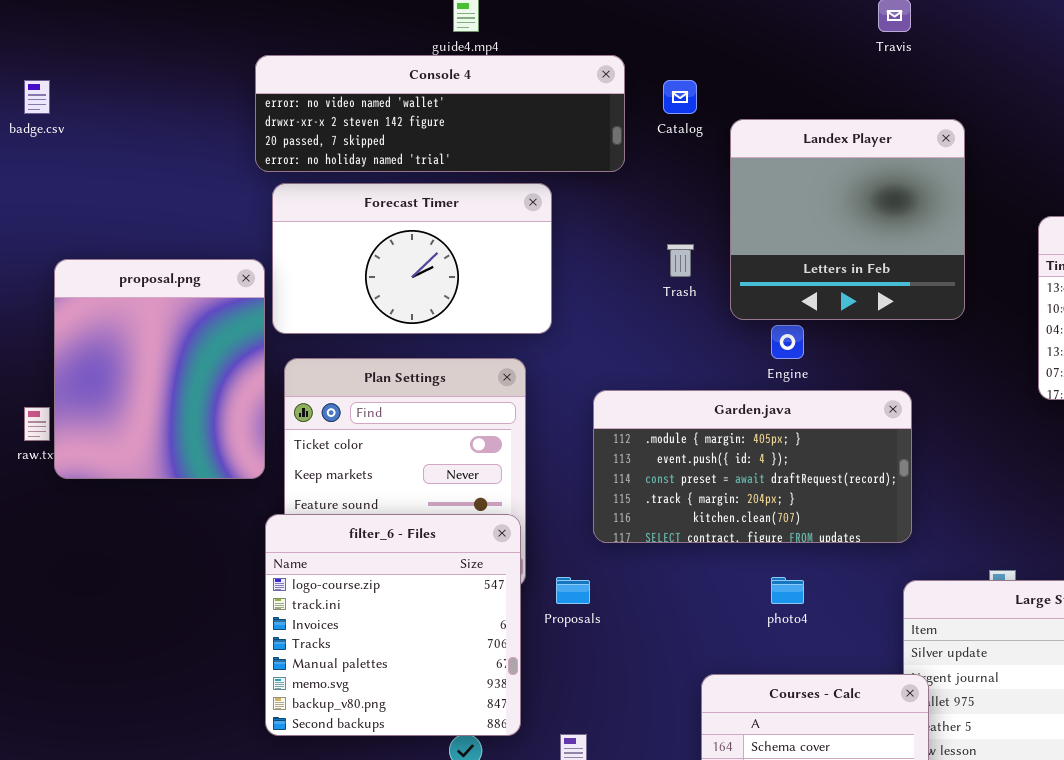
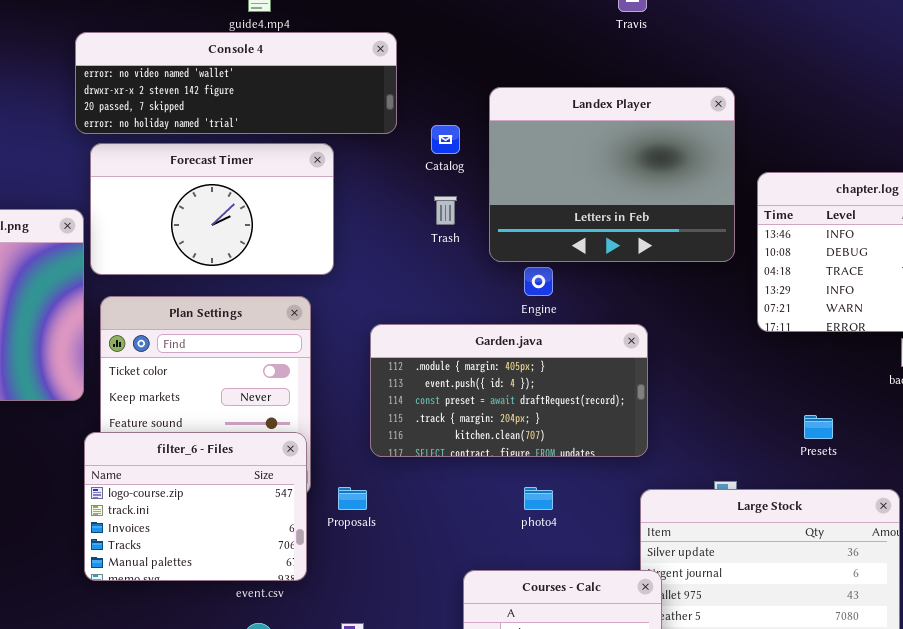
Catalog: [663,80,697,114] -> [431,125,460,154], moved
Landex Player: [730,119,965,320] -> [489,87,735,262], resized
filter_6 - Files: [265,514,521,736] -> [84,432,307,581], resized

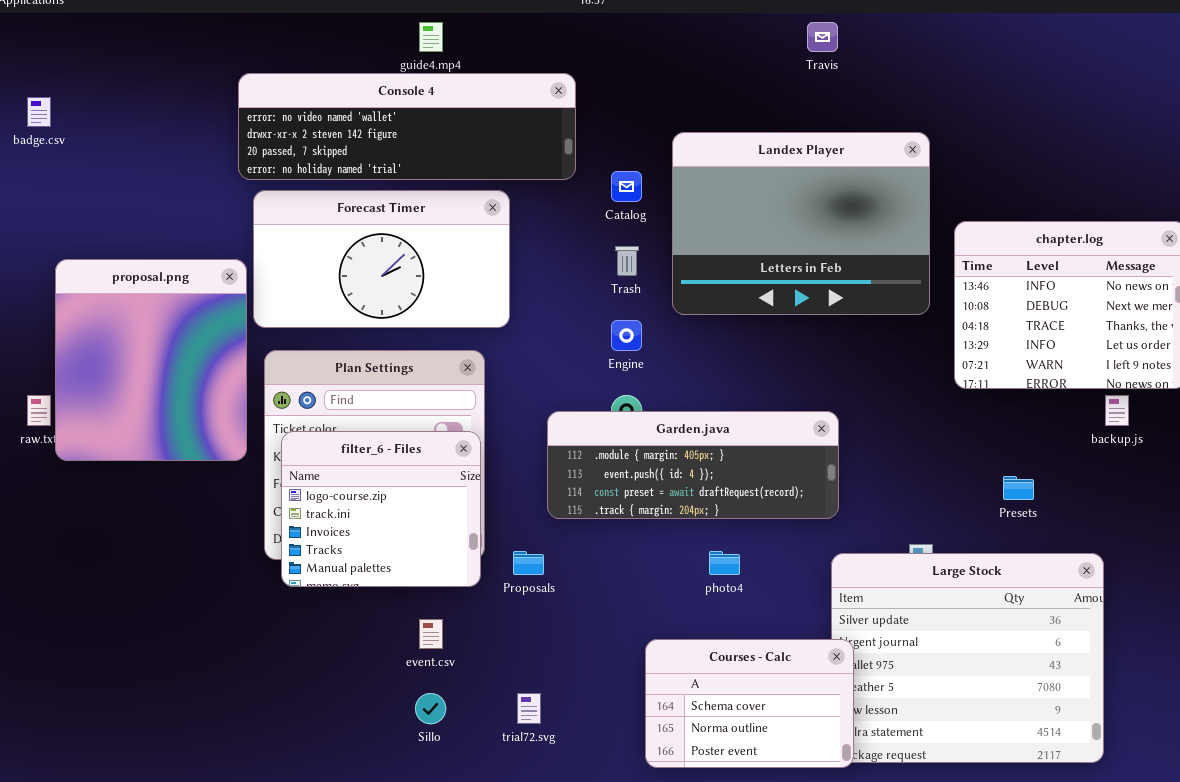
Engine: [524,267,553,296] -> [611,320,642,351], moved
Garden.java: [370,324,648,457] -> [547,411,839,519], resized
filter_6 - Files: [84,432,307,581] -> [281,431,481,587], moved, resized

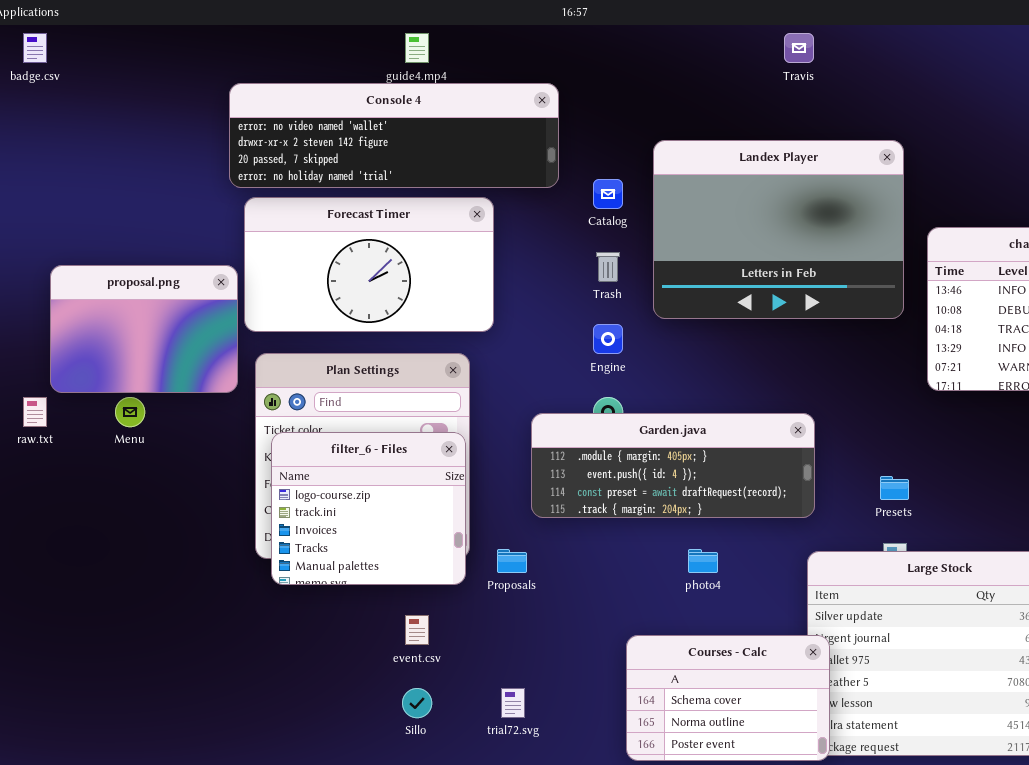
badge.csv: [27,97,51,127] -> [23,33,47,63], moved
proposal.png: [55,259,247,461] -> [50,265,238,393], resized
Presets: [1003,476,1034,500] -> [880,476,909,500], moved

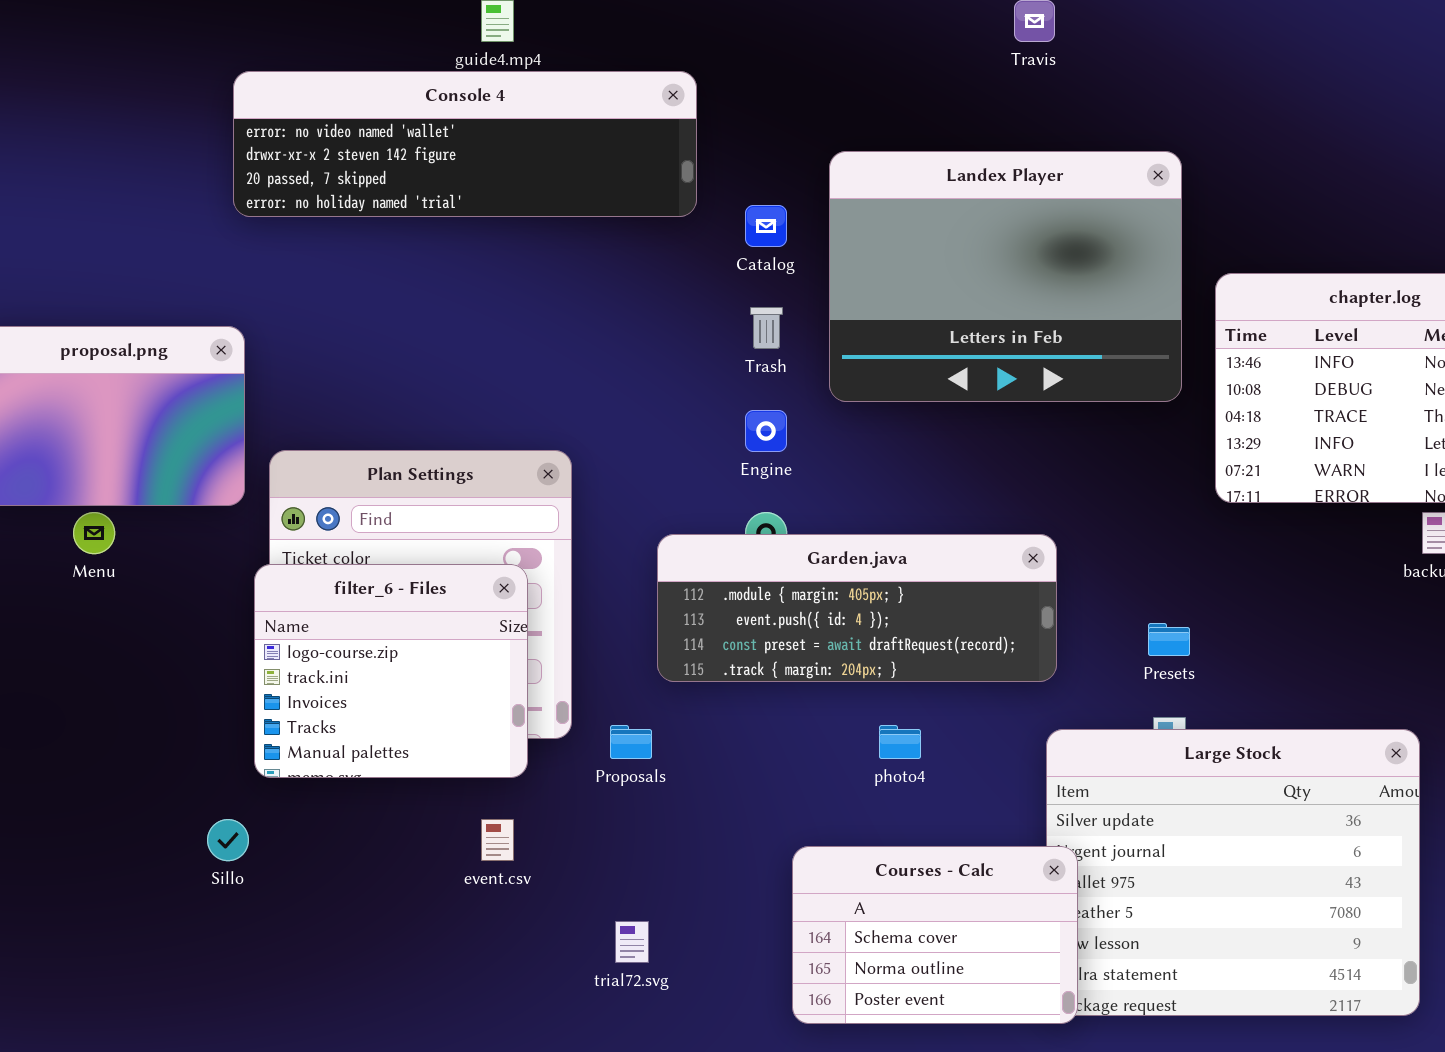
Forecast Timer: [244,197,494,332] -> none, closed
filter_6 - Files: [271,432,466,585] -> [254,564,528,778], moved
Sillo: [402,688,432,718] -> [207,819,249,861], moved

